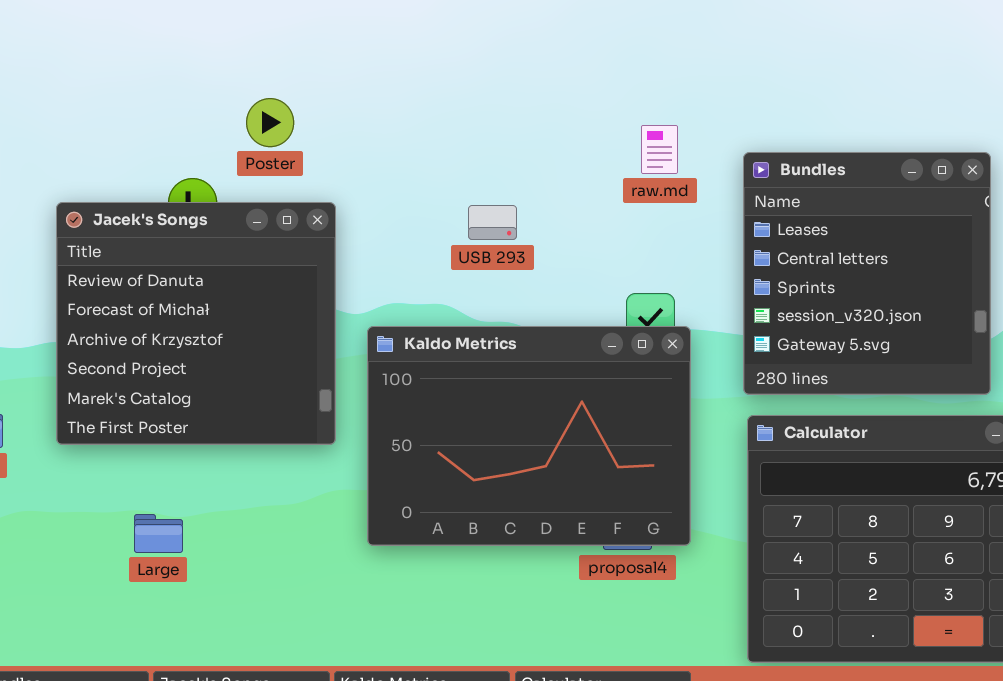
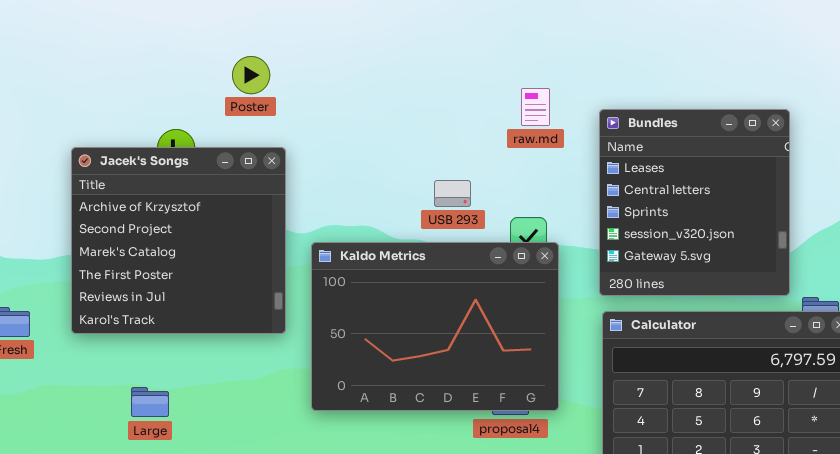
Poster: [246,98,294,147] -> [232,56,270,94], moved
Jacek's Songs: [56,202,336,445] -> [71,147,286,334], scrolled down 2 rows
USB 293: [468,205,517,240] -> [434,180,471,207], moved

